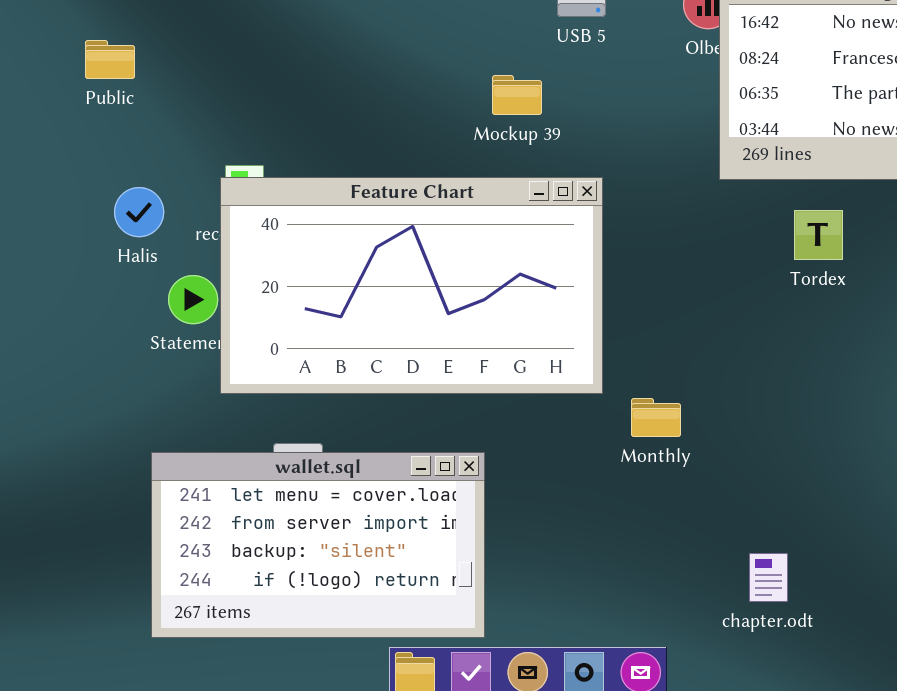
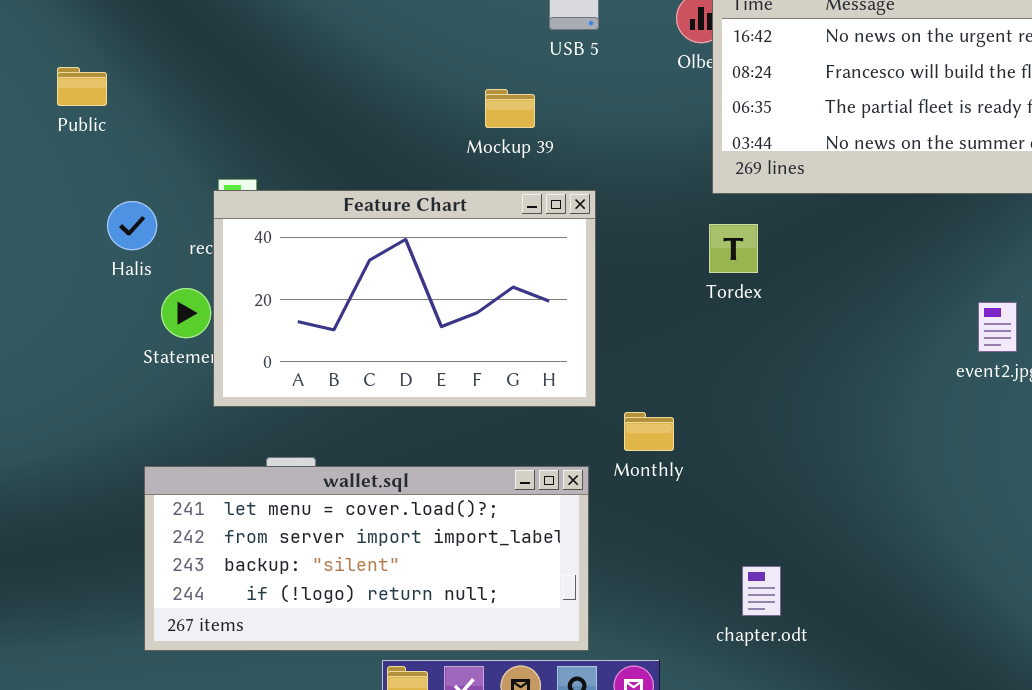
Public: [85,40,135,79] -> [57,67,107,106], moved
Tordex: [794,210,843,260] -> [709,224,758,273], moved
wallet.sql: [151,452,485,638] -> [144,466,589,651], resized

